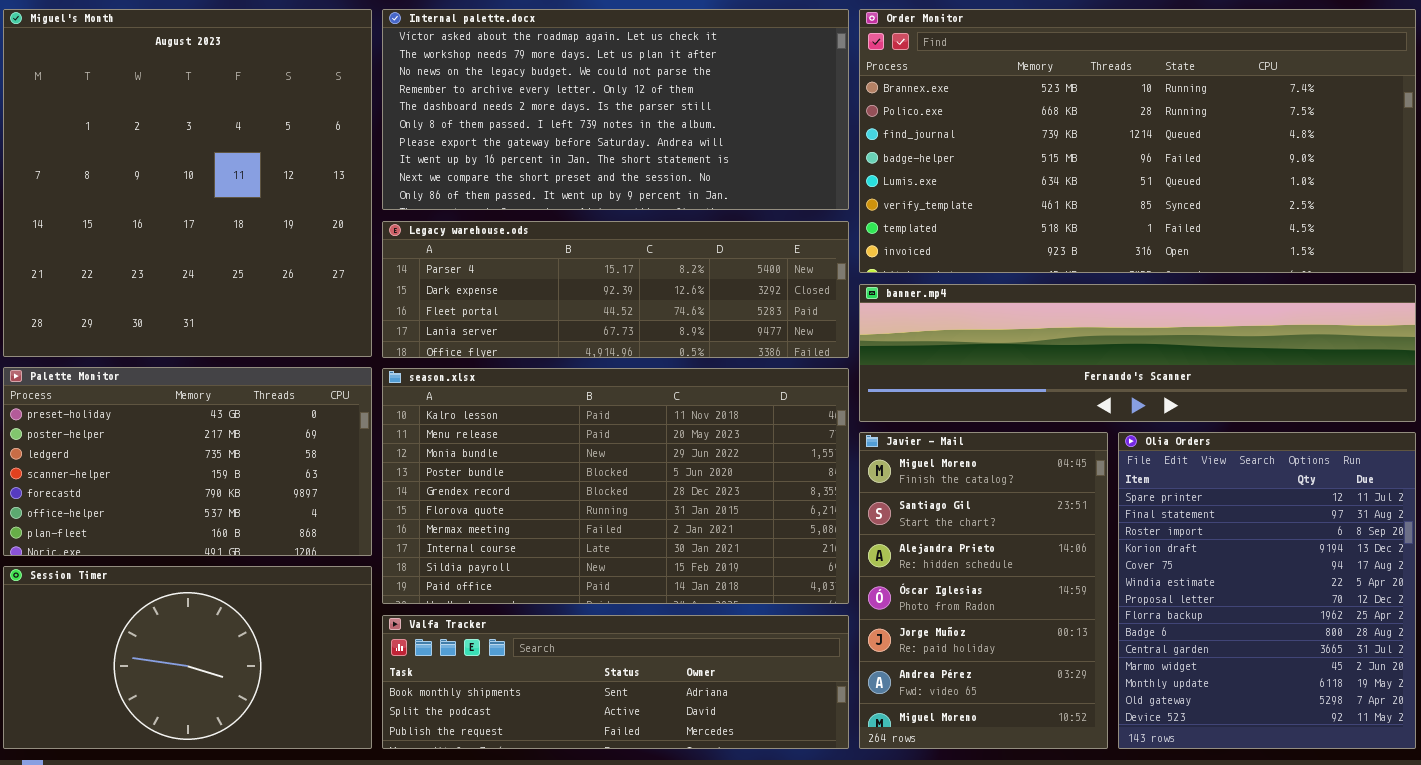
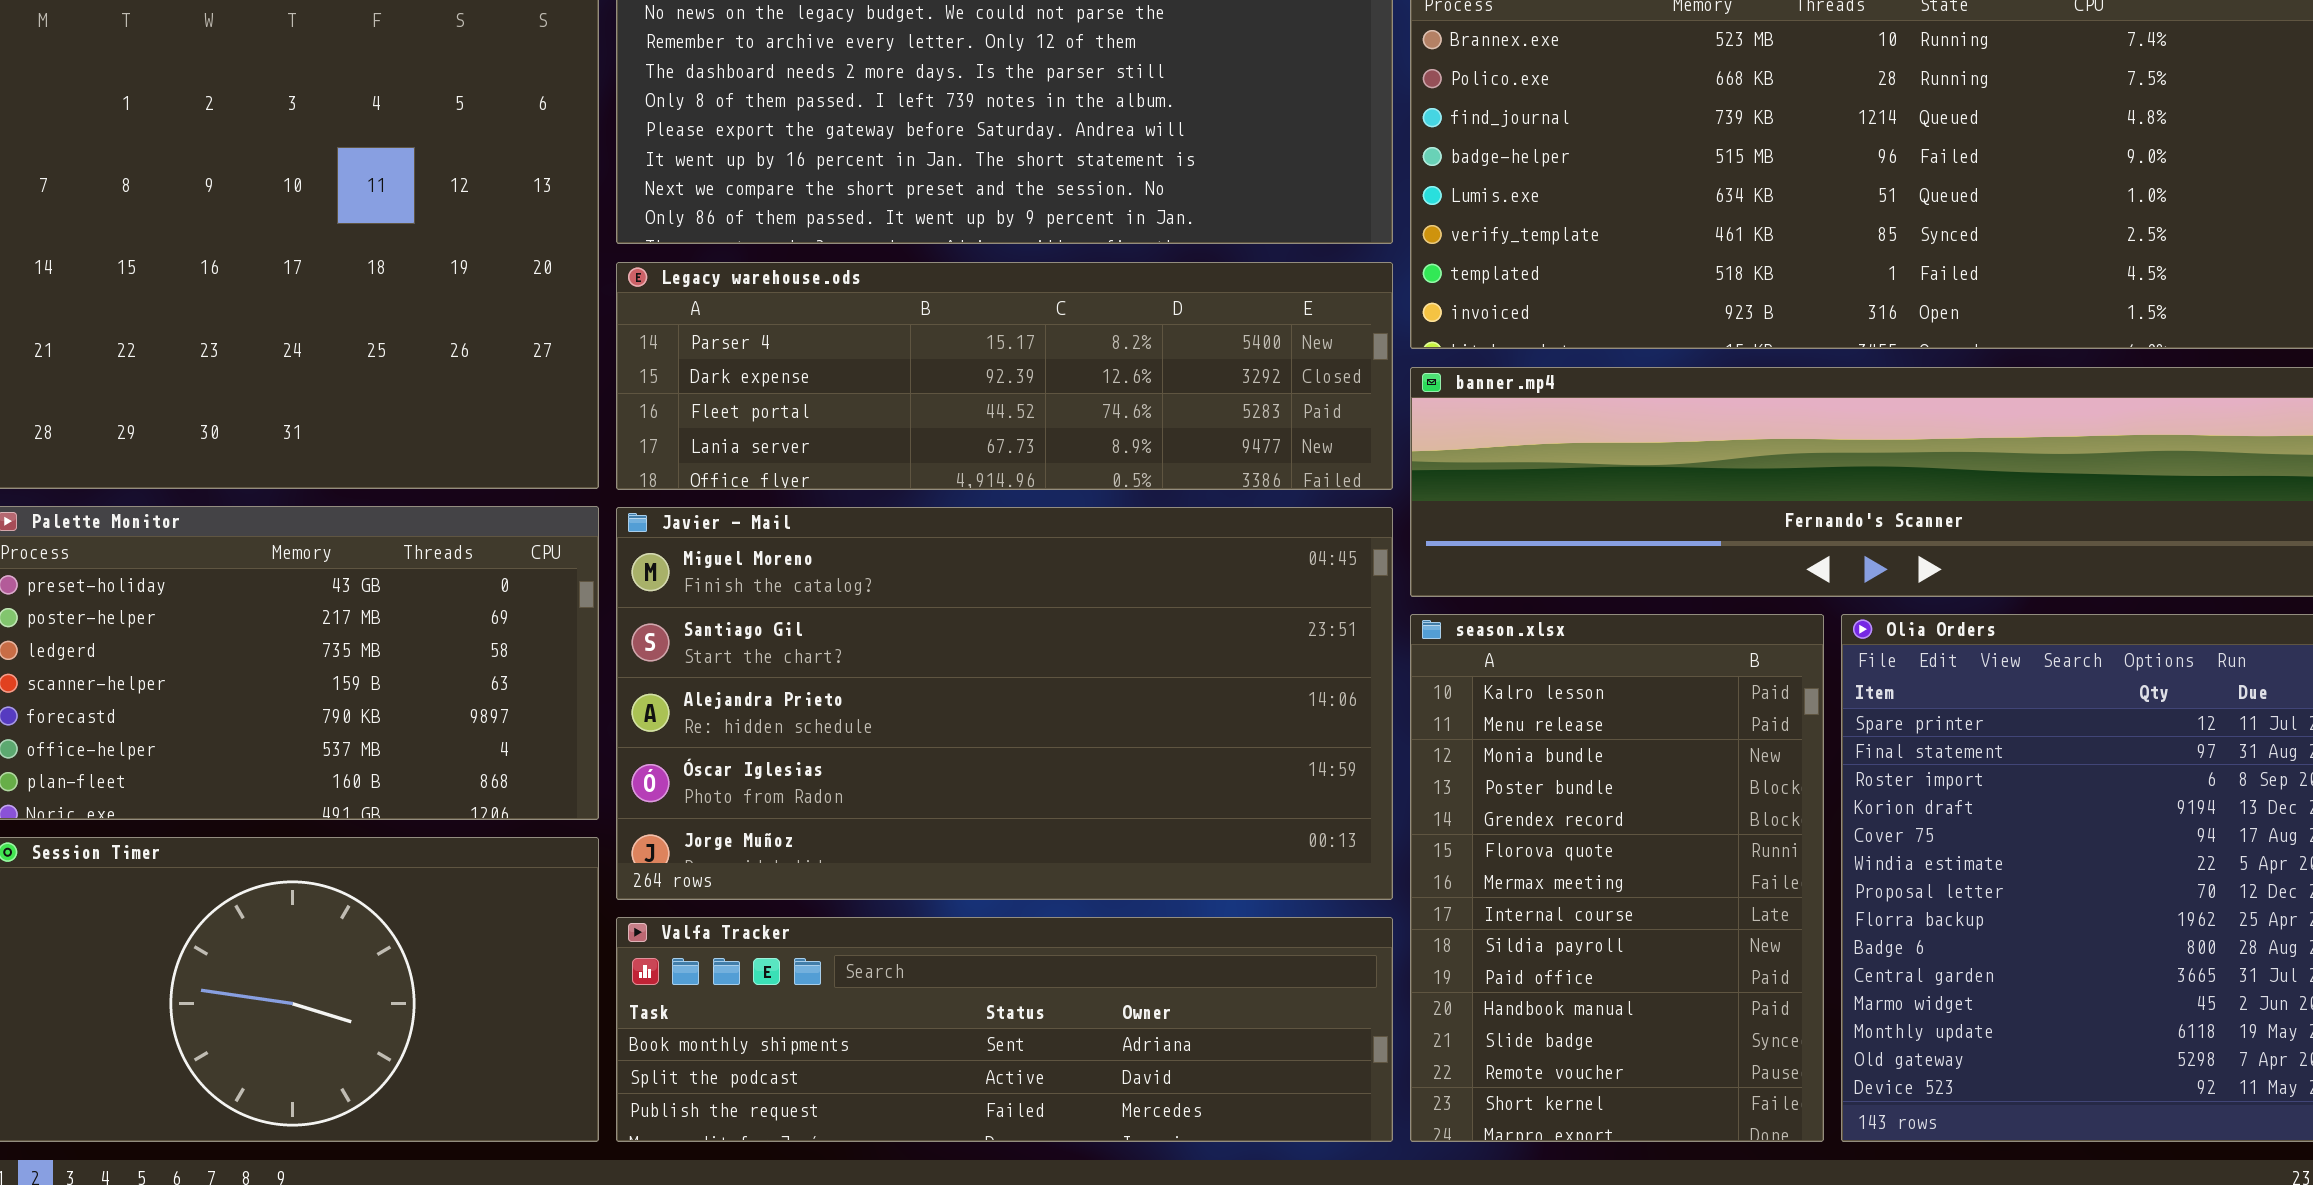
season.xlsx: [382,368,849,604] -> [1410,614,1824,1142], moved, resized
Javier - Mail: [859,432,1108,749] -> [616,507,1393,900], moved, resized

